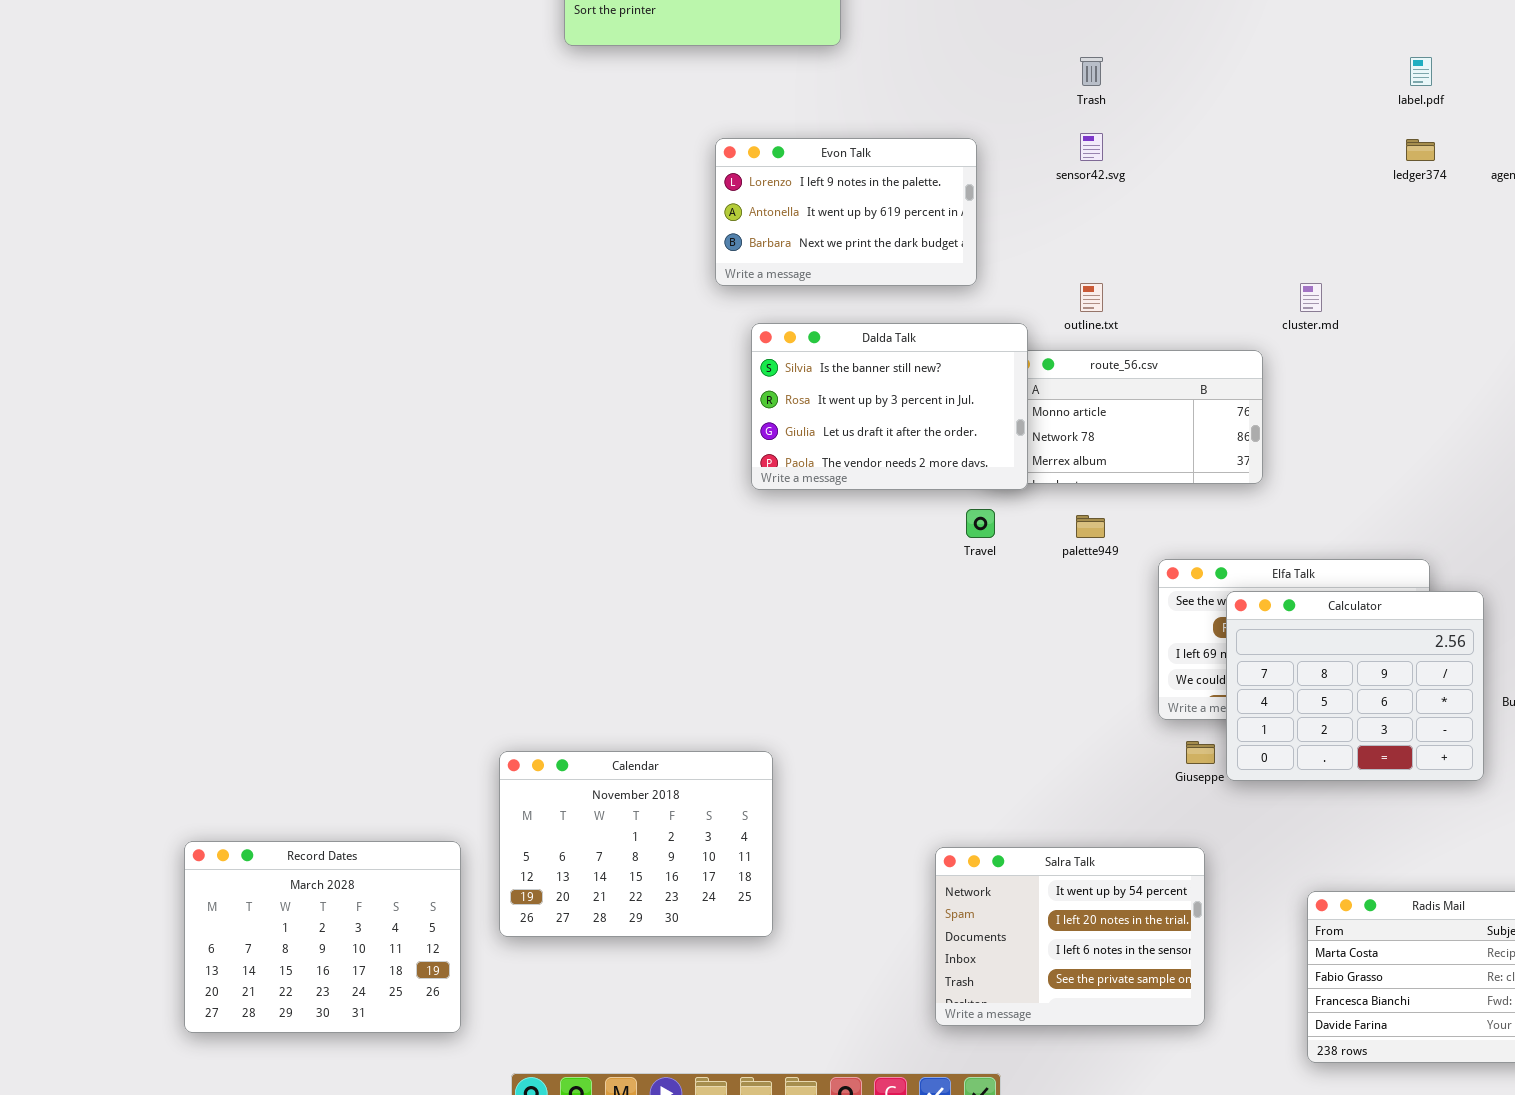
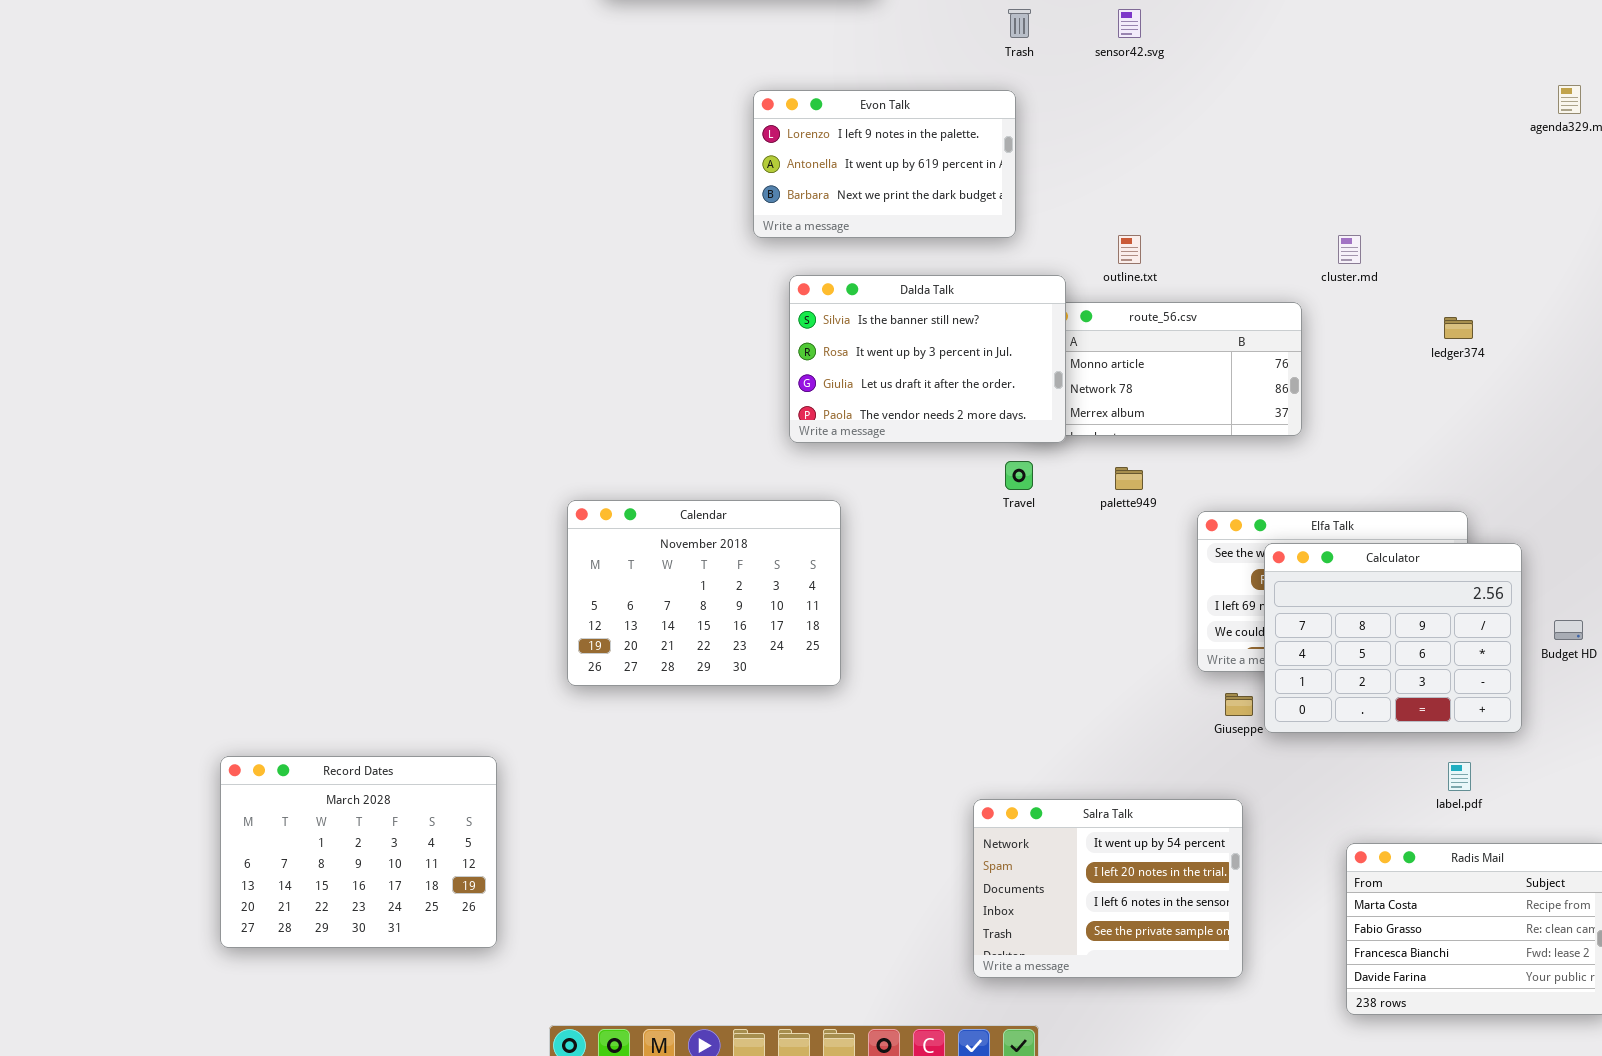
Trash: [1080,57,1103,86] -> [1008,9,1031,38], moved
label.pdf: [1410,57,1432,86] -> [1448,762,1471,791], moved
sensor42.svg: [1080,133,1103,161] -> [1118,9,1141,38], moved
ledger374: [1406,139,1435,161] -> [1444,317,1473,339], moved
Calendar: [499,751,773,937] -> [567,500,841,686], moved
Record Dates: [184,841,461,1033] -> [220,756,497,948], moved

